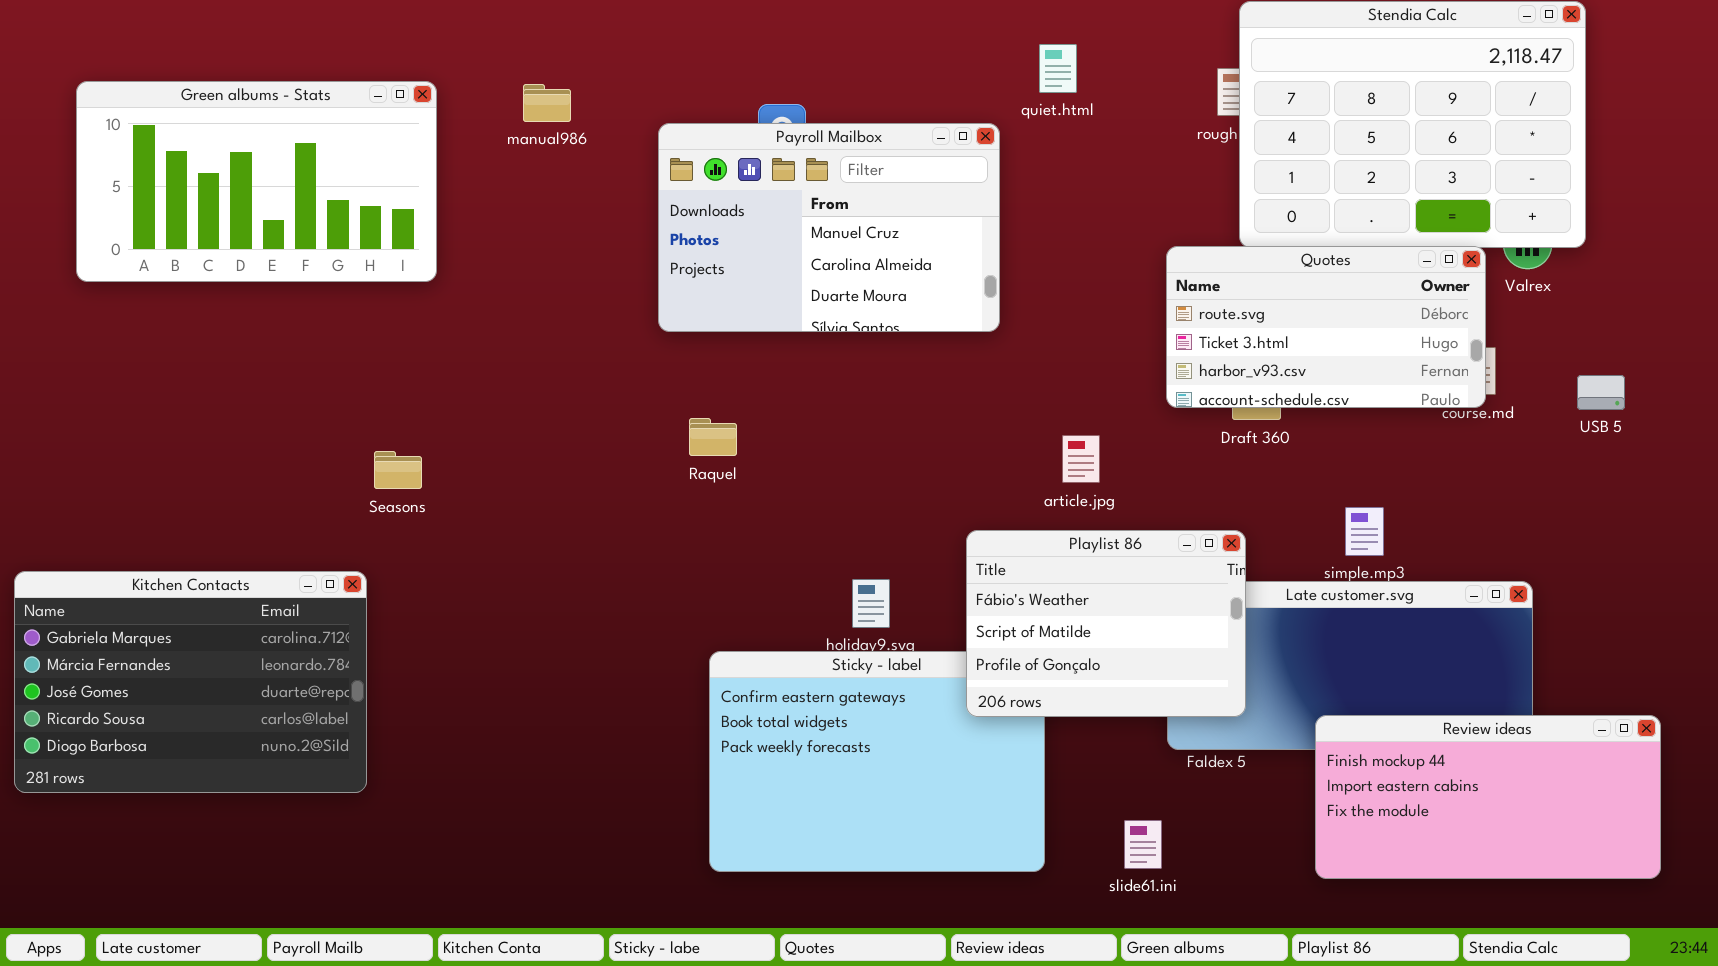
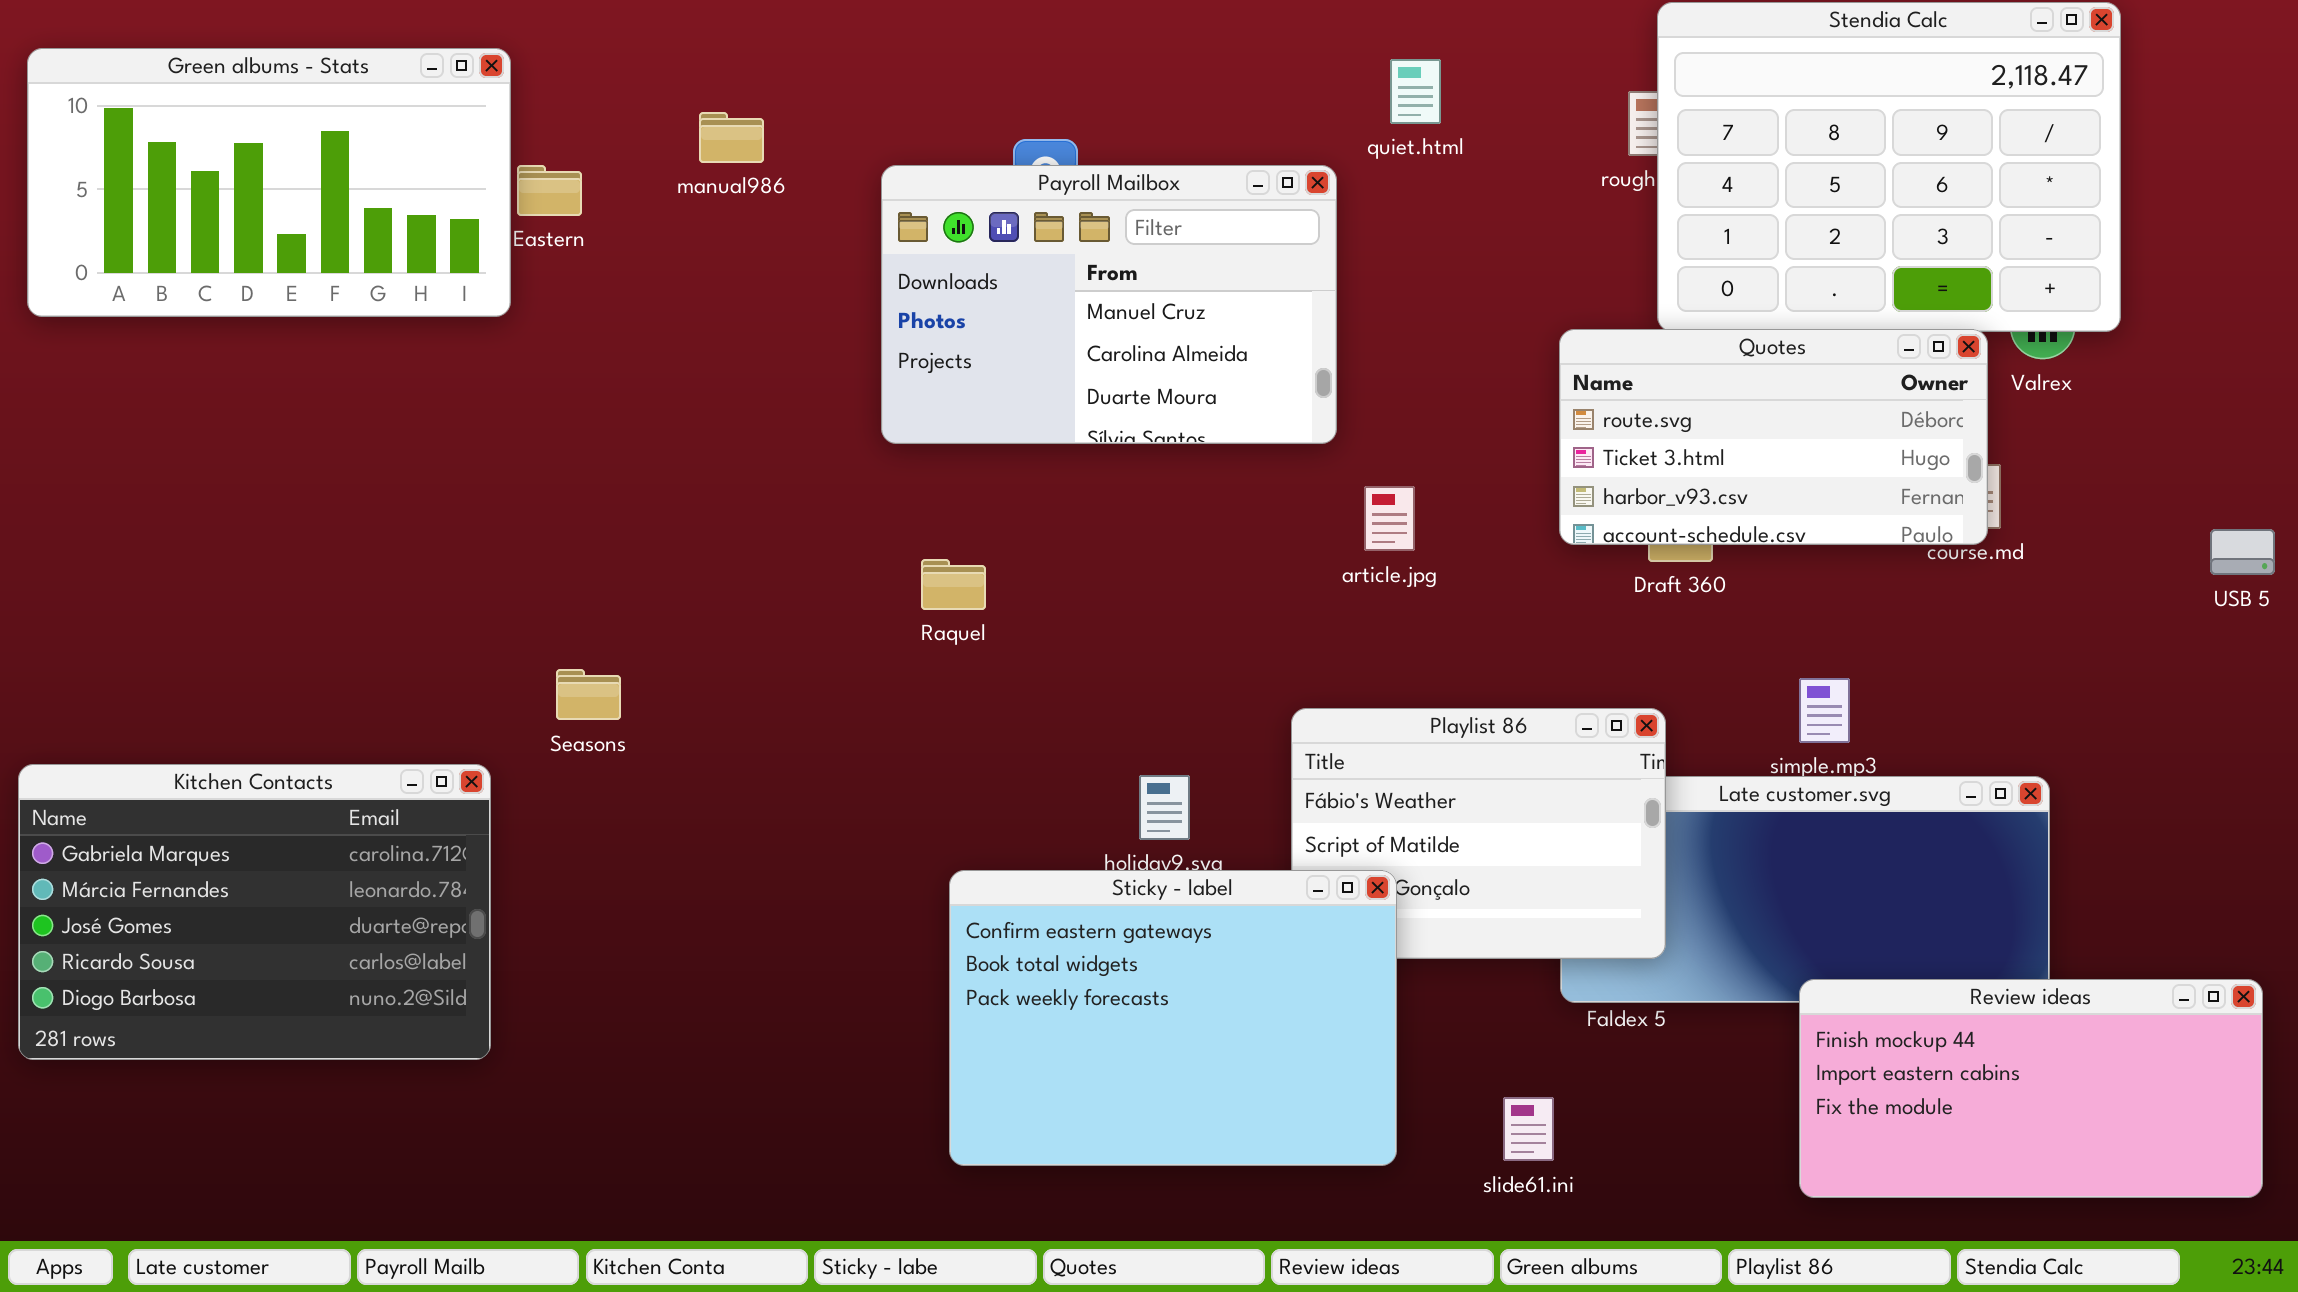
Green albums - Stats: [76,81,437,282] -> [27,48,511,317], moved
USB 5: [1577,375,1625,410] -> [2210,529,2275,575], moved
article.jpg: [1062,435,1100,483] -> [1364,486,1415,551], moved
Seasons: [374,451,422,489] -> [556,669,621,720], moved
Sticky - label: [709,651,1045,872] -> [949,870,1397,1166], raised
Review ideas: [1315,715,1661,879] -> [1799,979,2263,1198], moved

